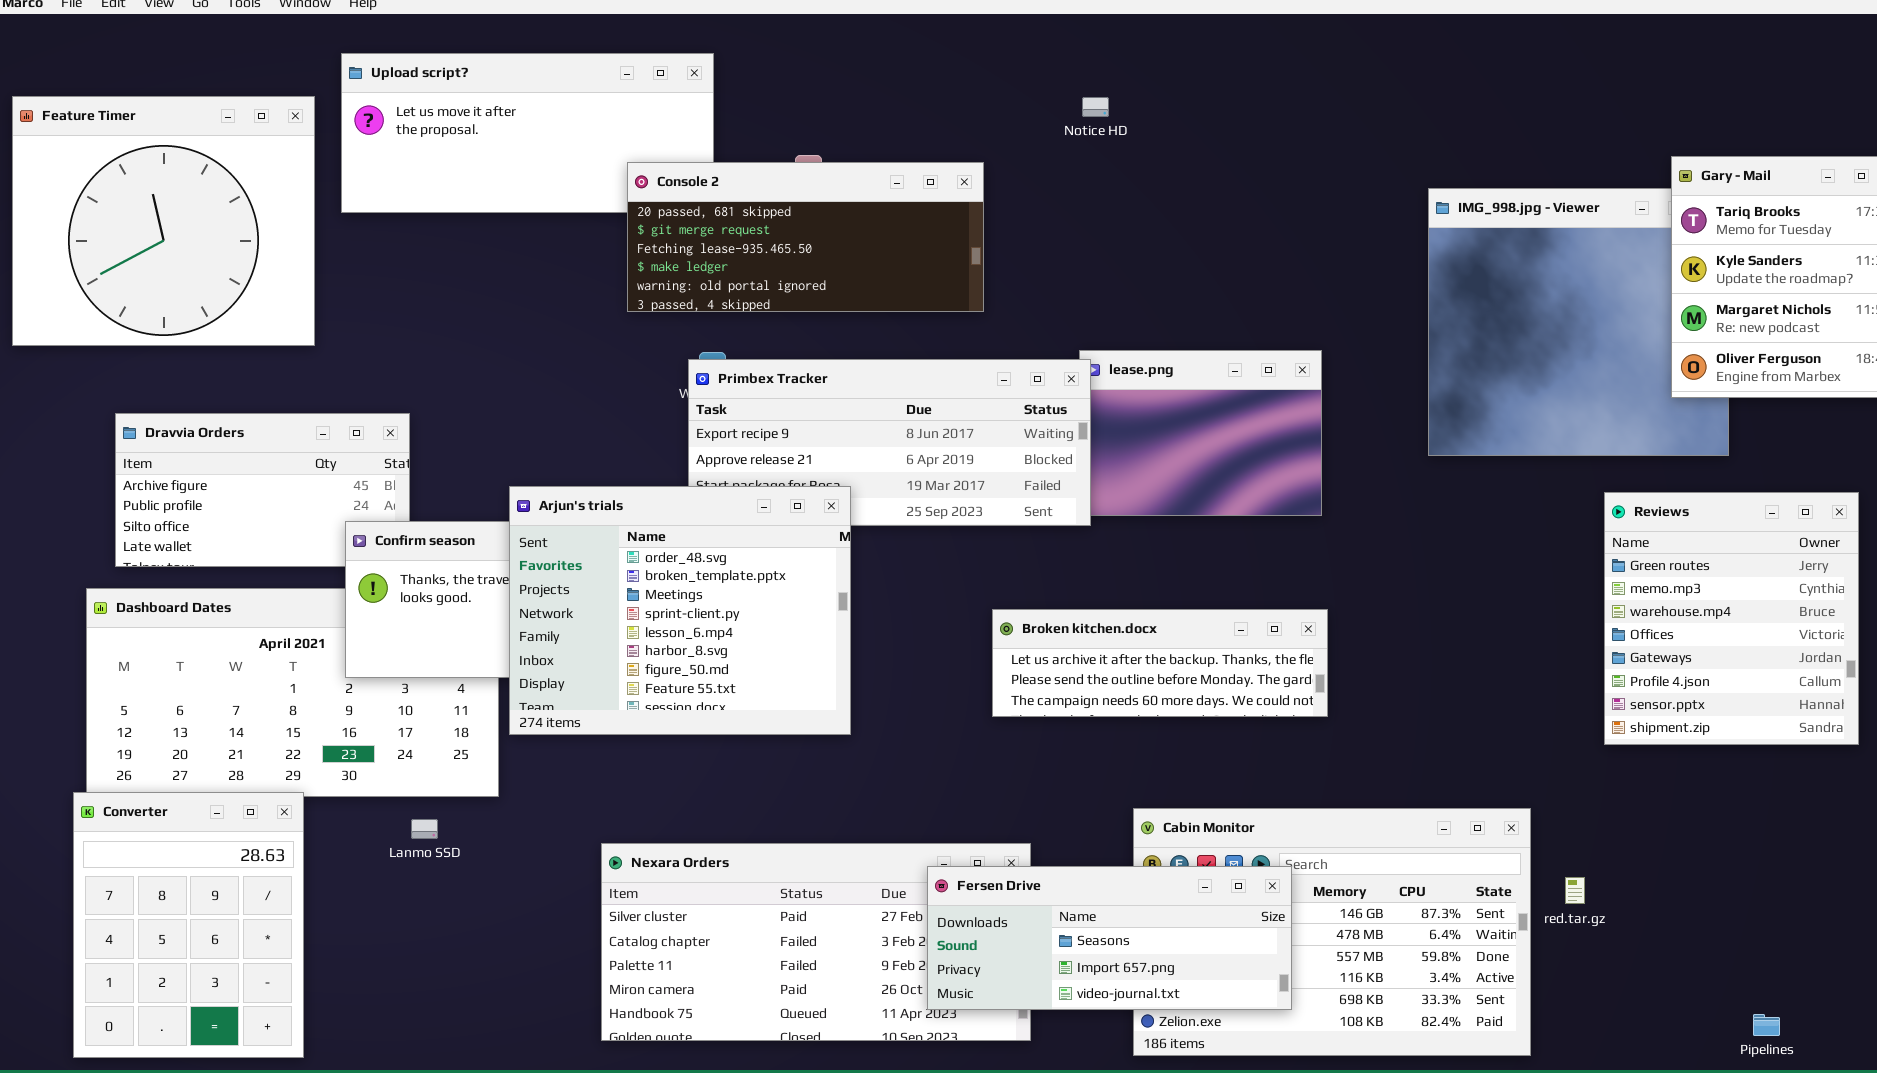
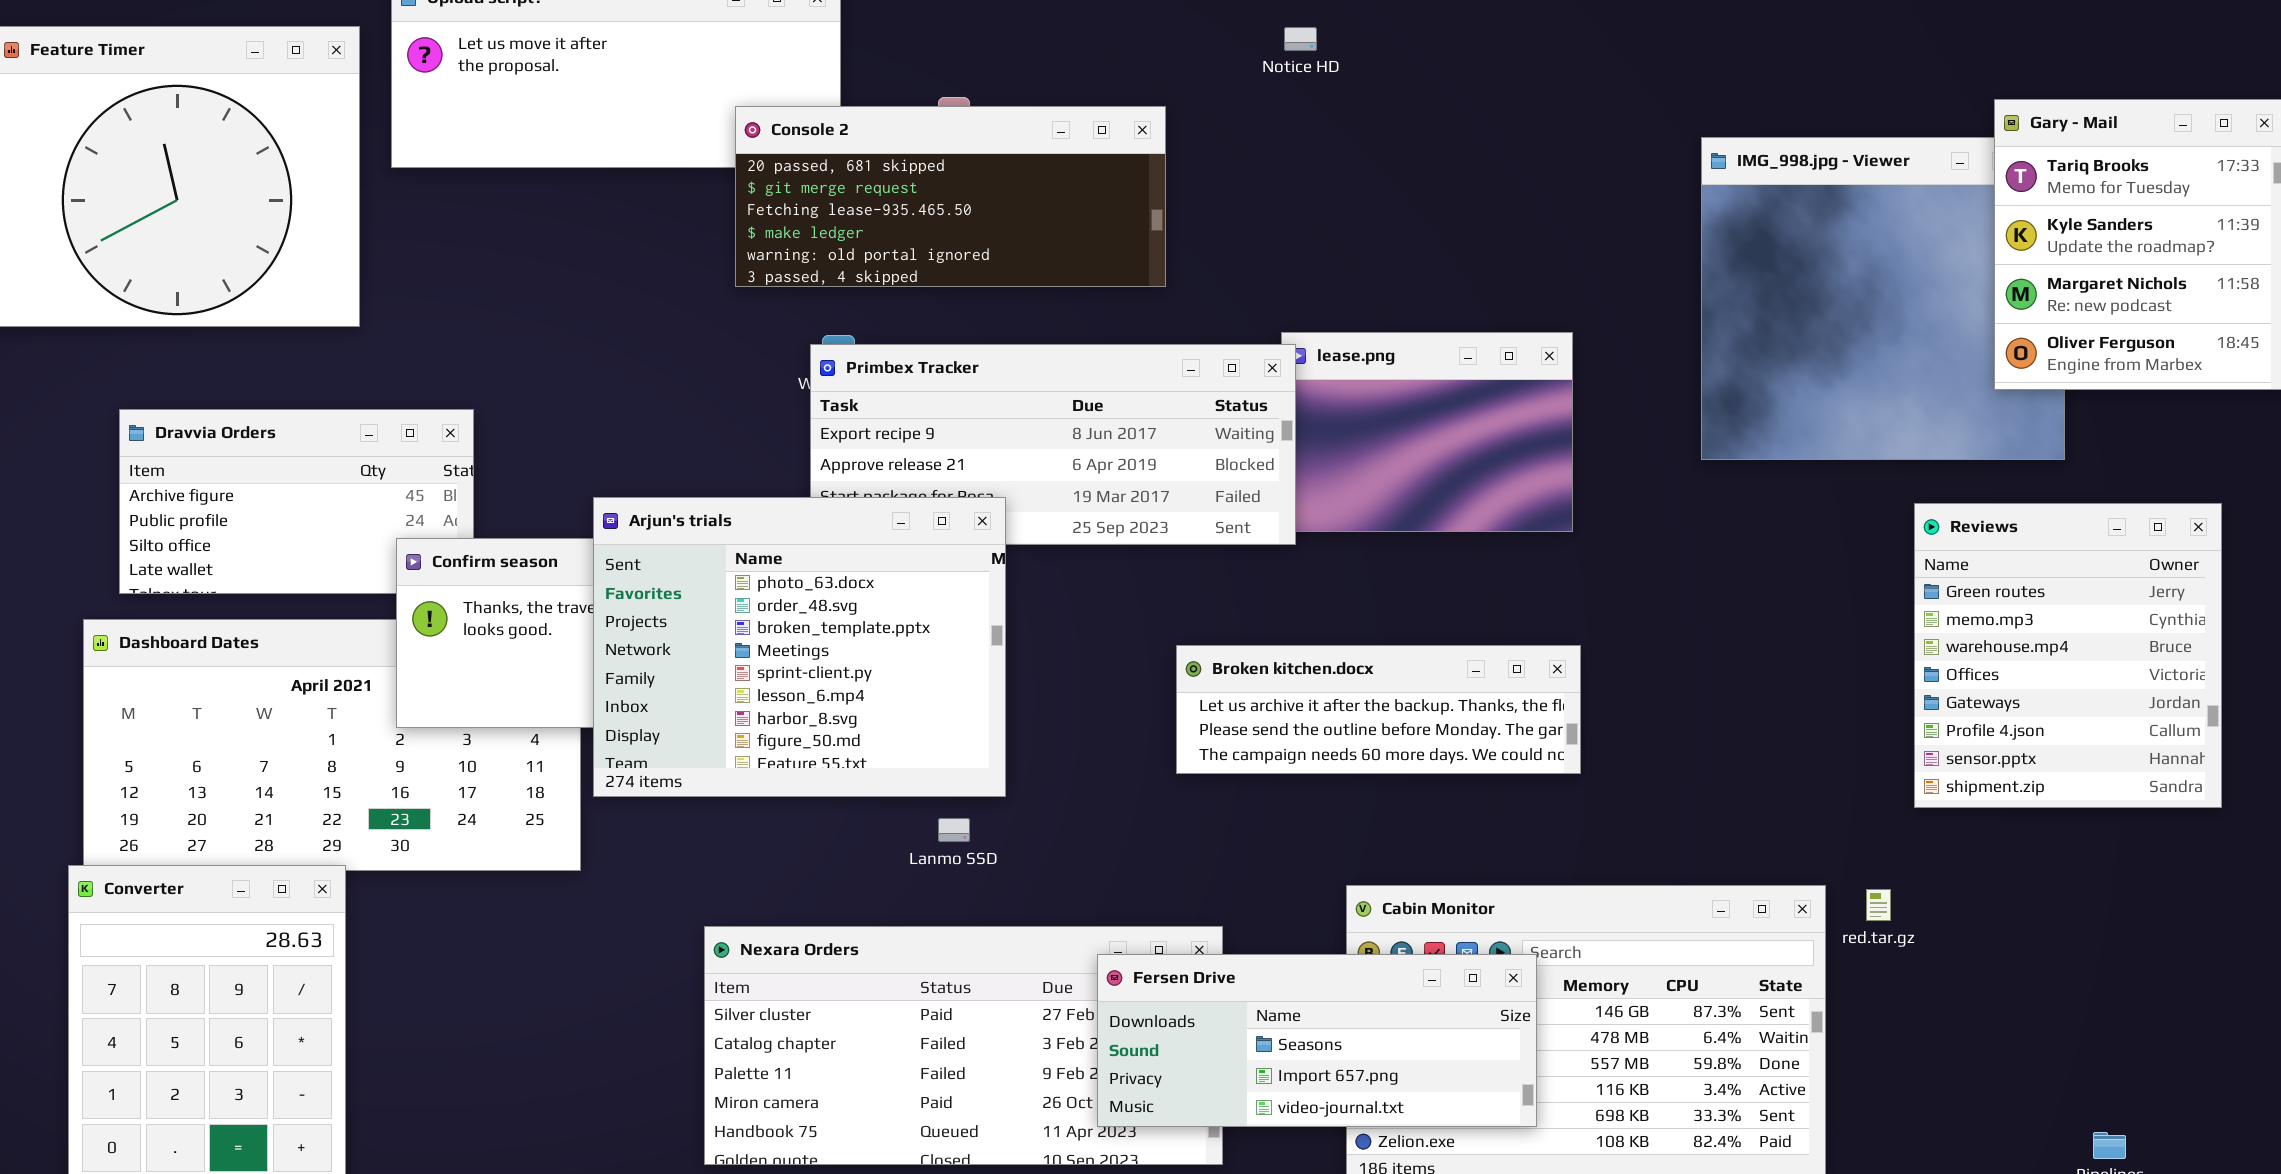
Arjun's trials: [509,486,851,735] -> [593,497,1006,797], scrolled up 1 row
Lanmo SSD: [411,819,438,839] -> [938,818,970,842], moved
red.tar.gz: [1565,877,1585,904] -> [1866,889,1891,921], moved

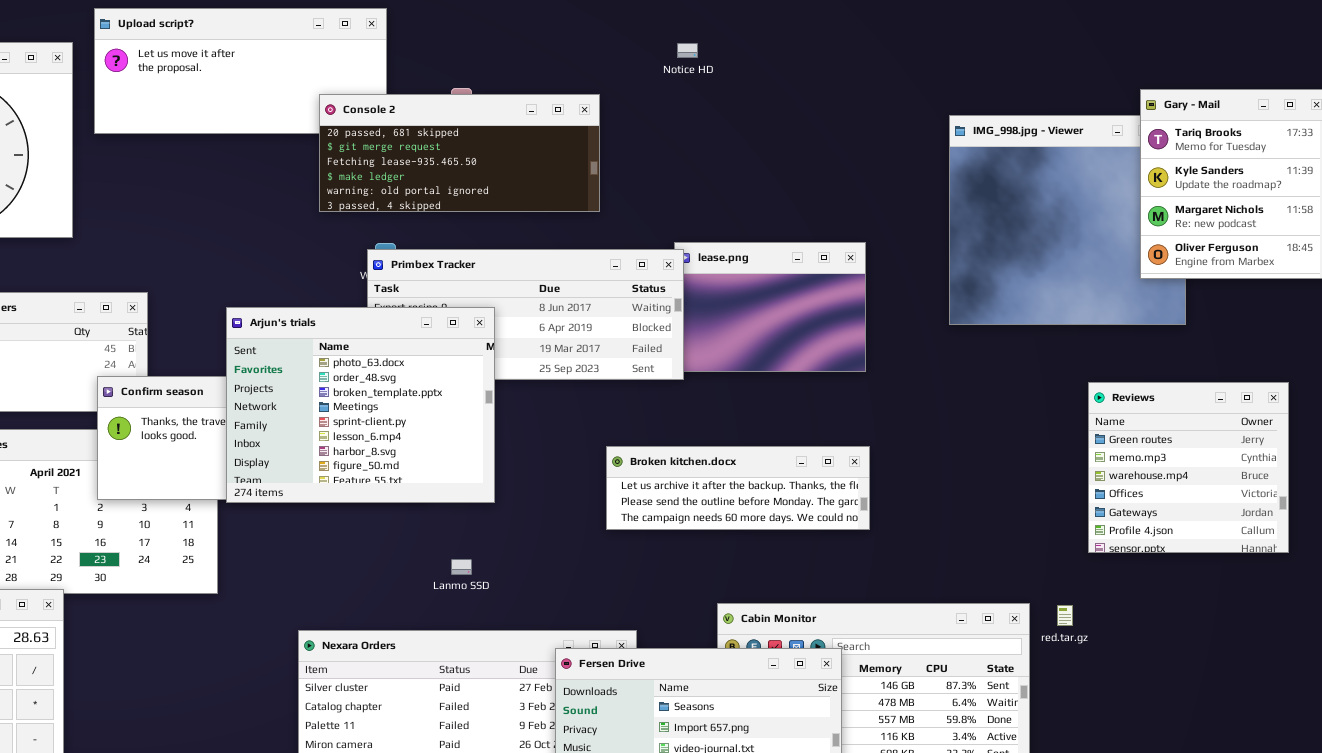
Arjun's trials: [593,497,1006,797] -> [226,307,495,503], moved
Reviews: [1914,503,2222,808] -> [1088,382,1289,553], resized

